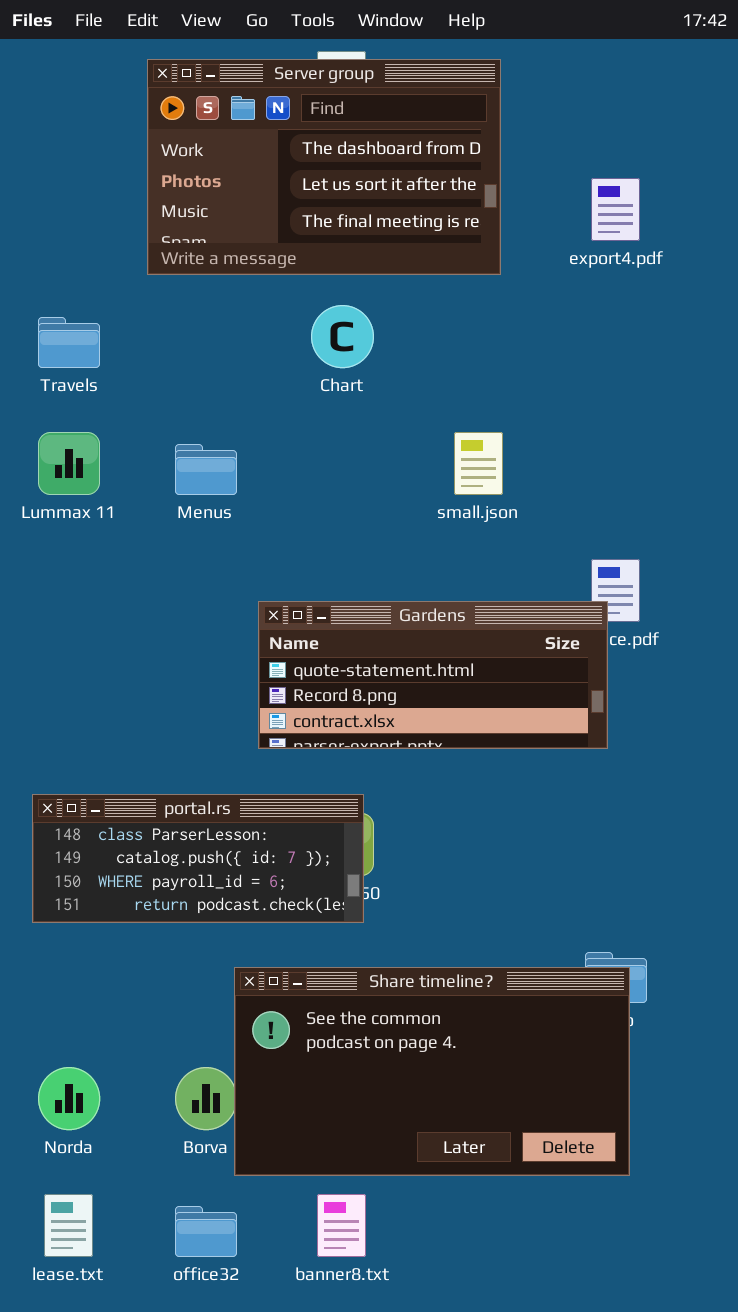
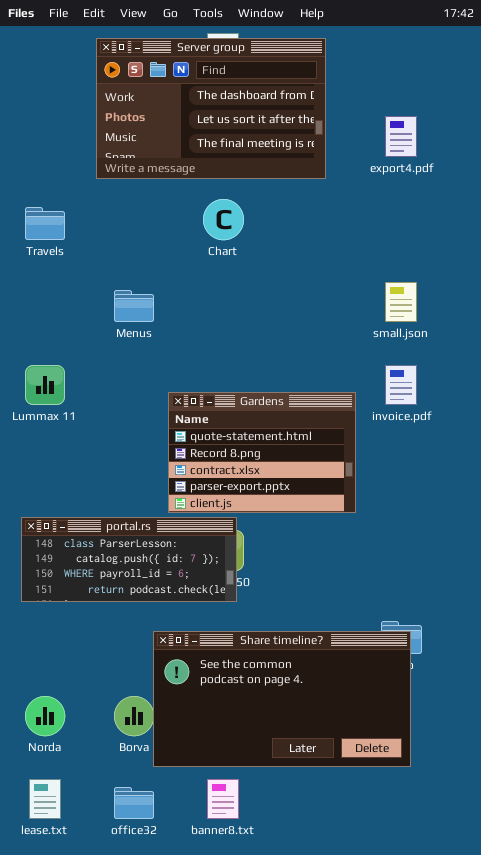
Lummax 11: [38,432,100,495] -> [25,365,65,405], moved
small.json: [454,432,503,495] -> [385,282,417,322], moved
Gardens: [258,601,608,749] -> [168,392,356,513], resized

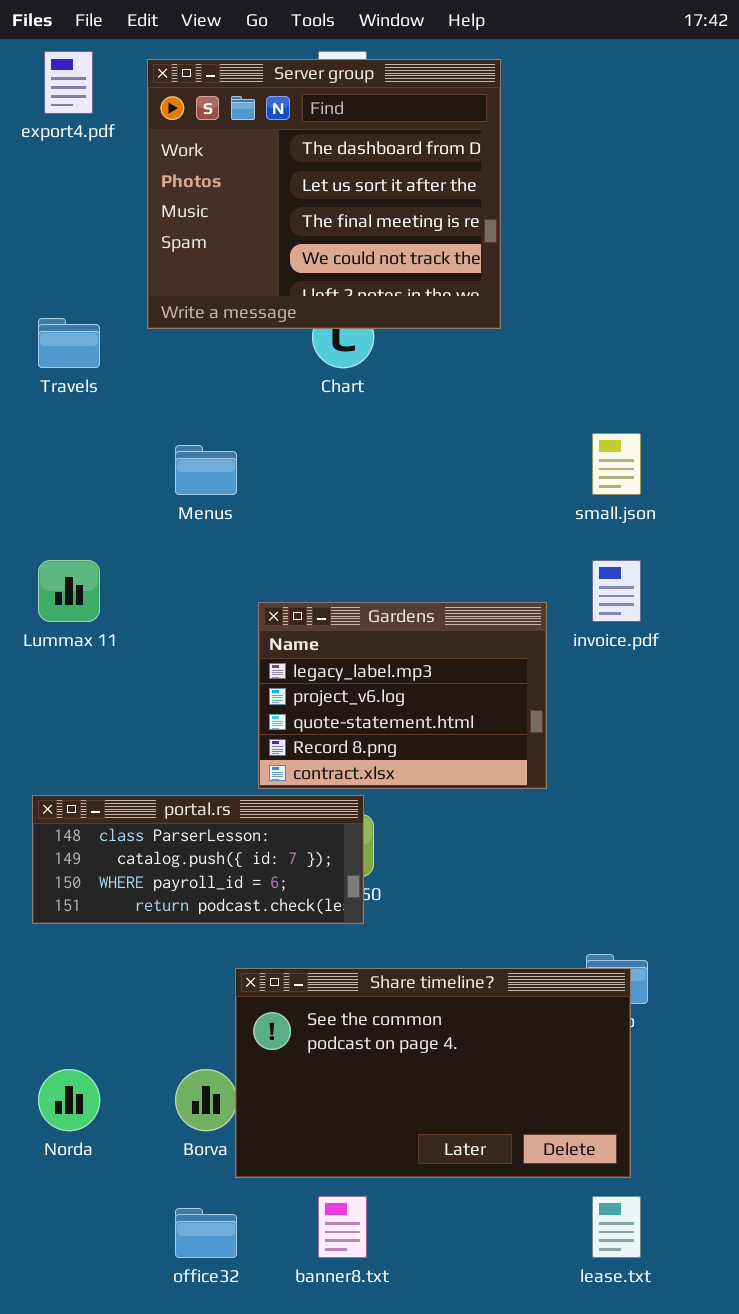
Server group: [96,38,326,179] -> [147,59,501,329], resized
export4.pdf: [385,116,417,157] -> [44,51,93,114], moved
Gardens: [168,392,356,513] -> [258,602,547,789], scrolled up 2 rows
lease.txt: [29,779,61,819] -> [592,1196,641,1258], moved

